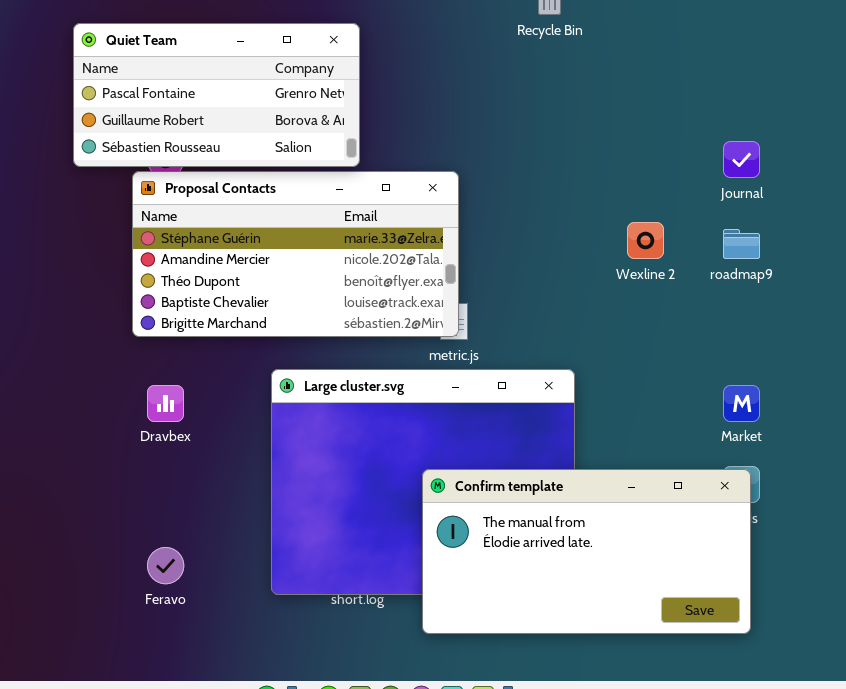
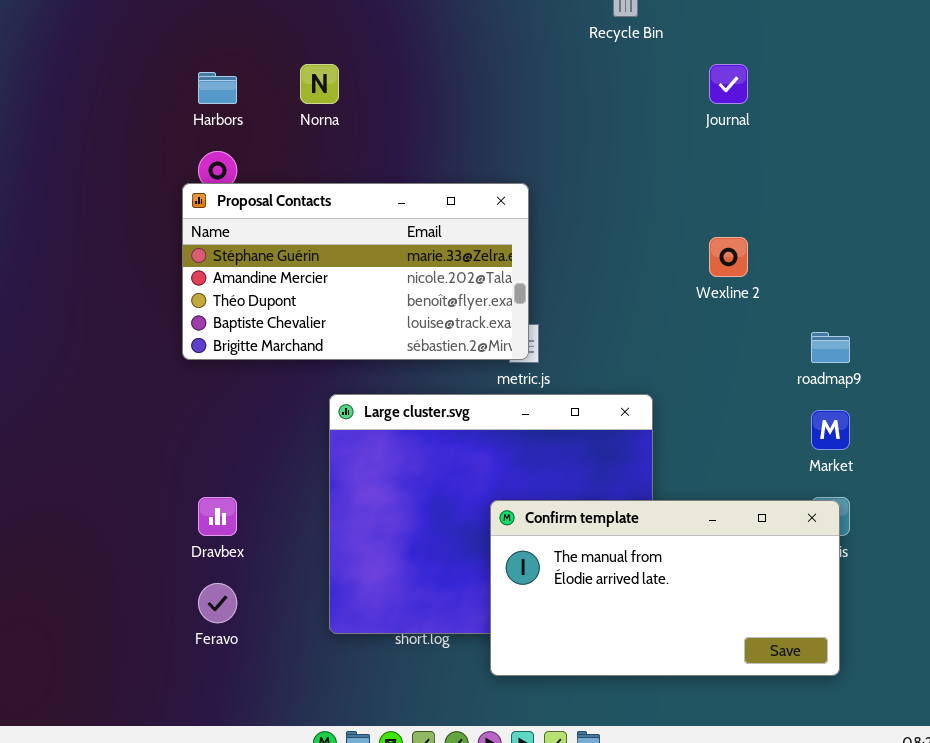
Quiet Team: [73,23,360,167] -> none, closed
Journal: [723,141,760,178] -> [709,64,748,104], moved
roadmap9: [723,229,760,259] -> [811,332,850,363], moved
Dravbex: [147,385,184,422] -> [198,497,237,536], moved

